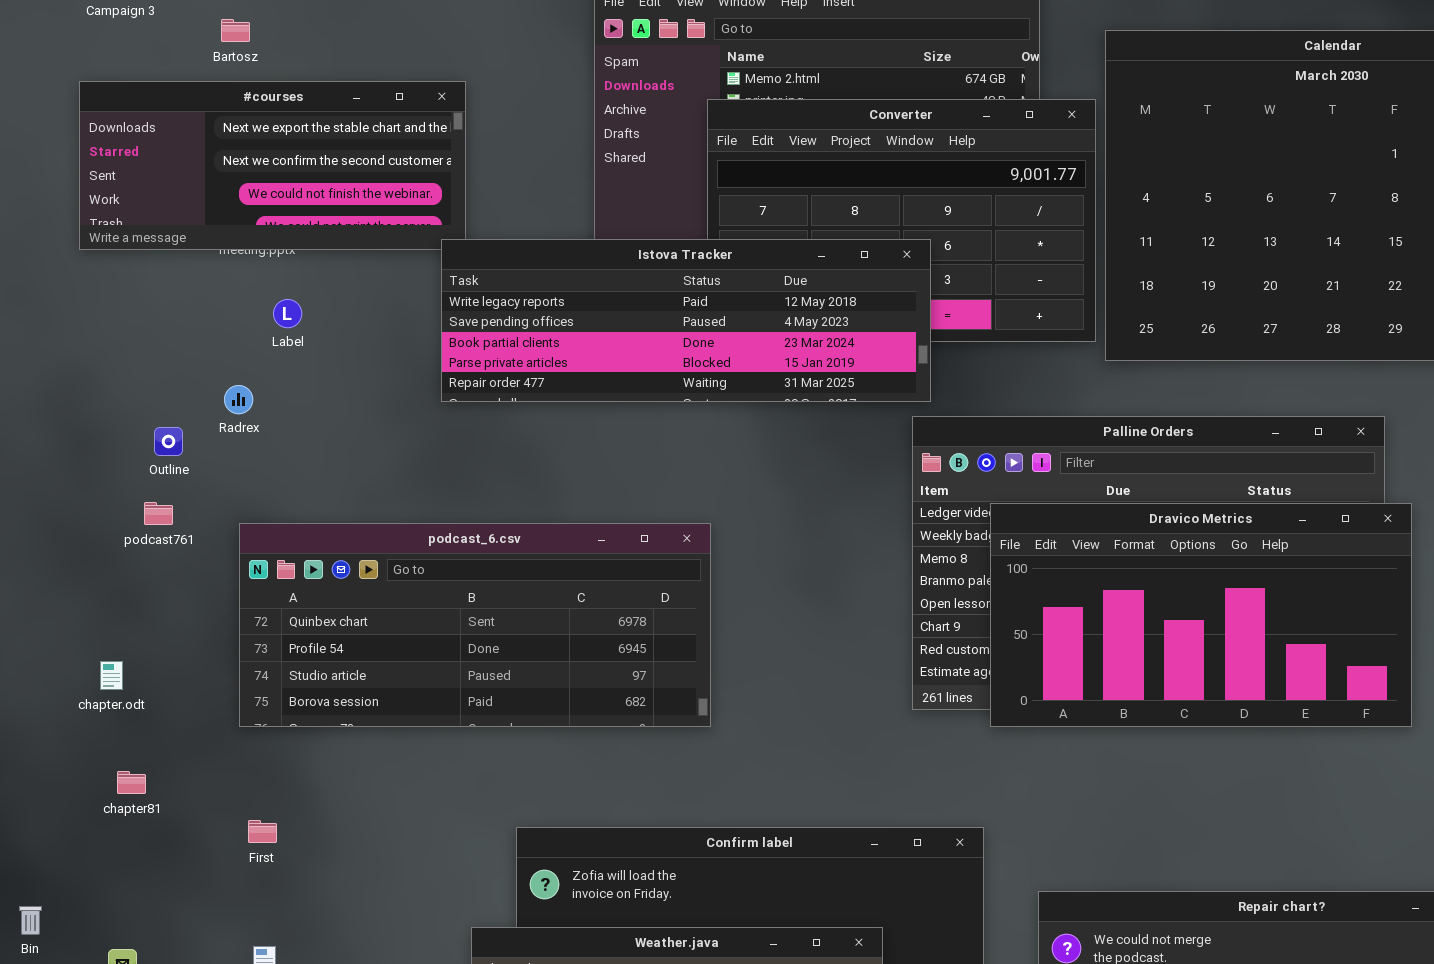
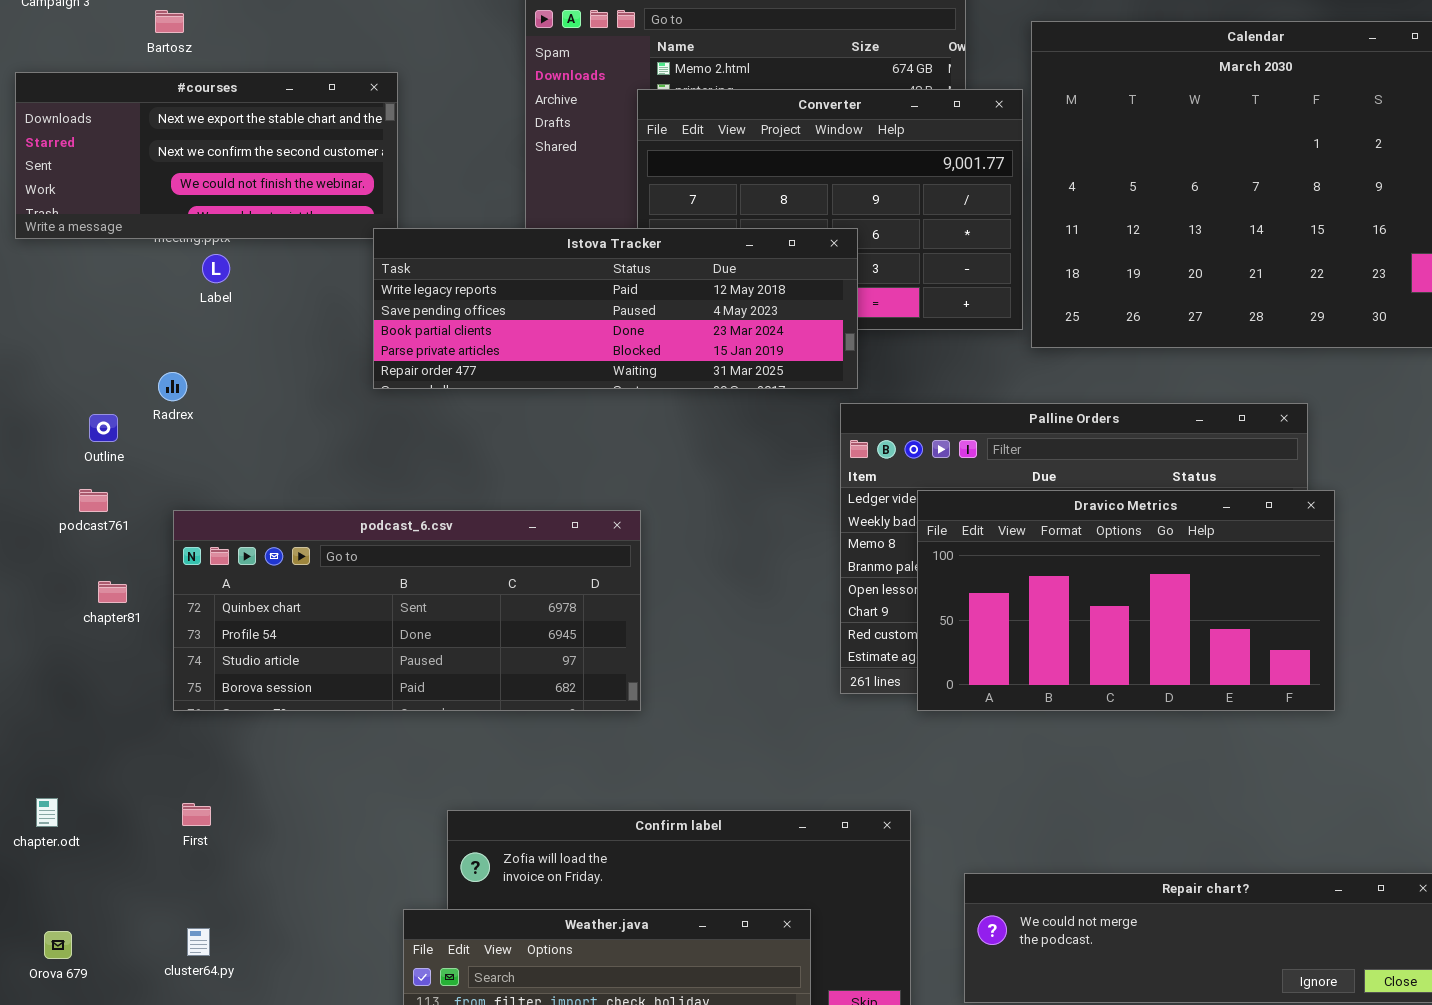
Label: [273,299,302,328] -> [202,254,230,283], moved
chapter.odt: [100,661,123,690] -> [36,798,58,827], moved
chapter81: [117,771,146,794] -> [98,581,127,603], moved

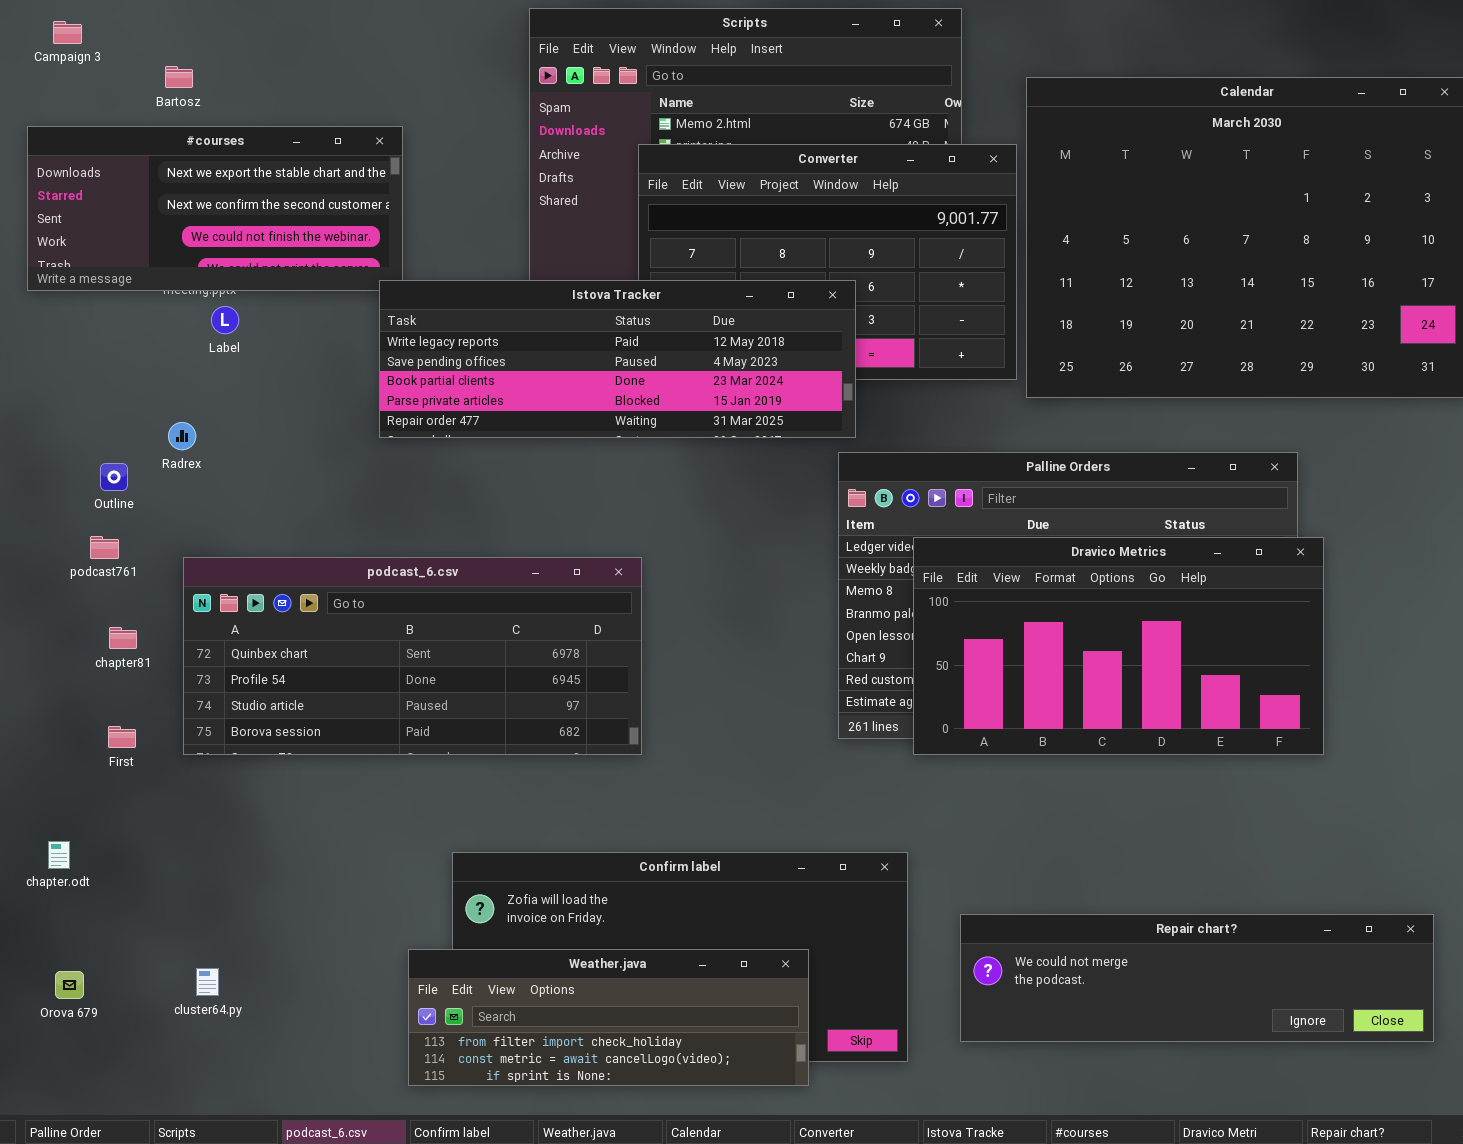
First: [182,803,211,826] -> [108,726,136,748], moved

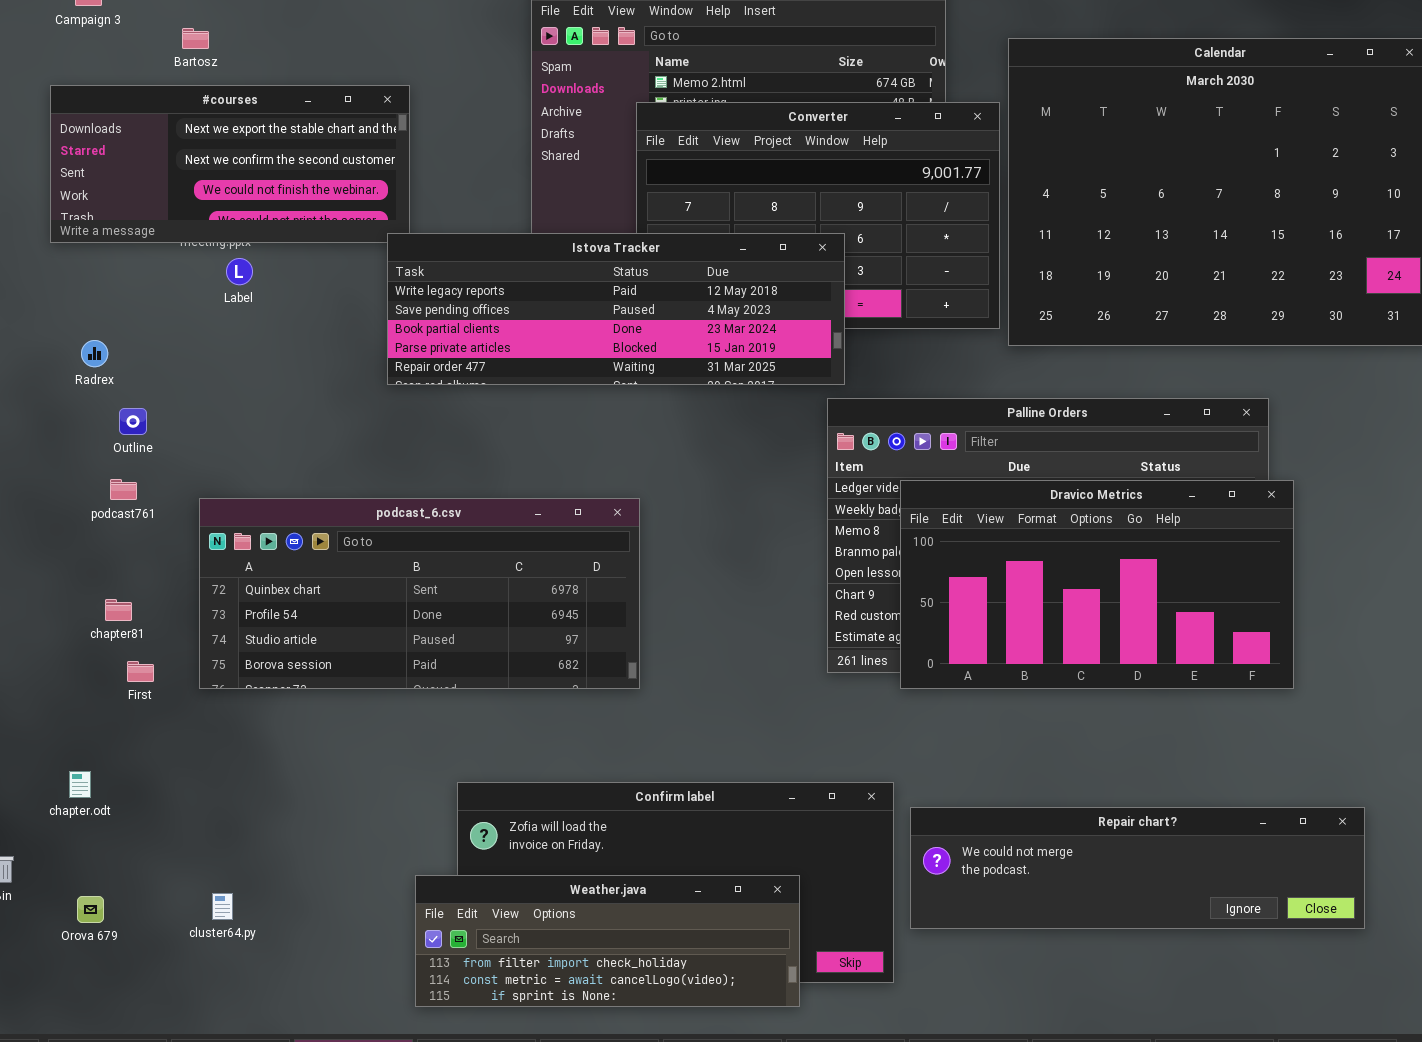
Radrex: [168,422,196,450] -> [81,340,108,367], moved
chapter81: [109,627,137,649] -> [105,599,132,621], moved
Repair chart?: [960,914,1434,1042] -> [910,807,1365,929], moved

